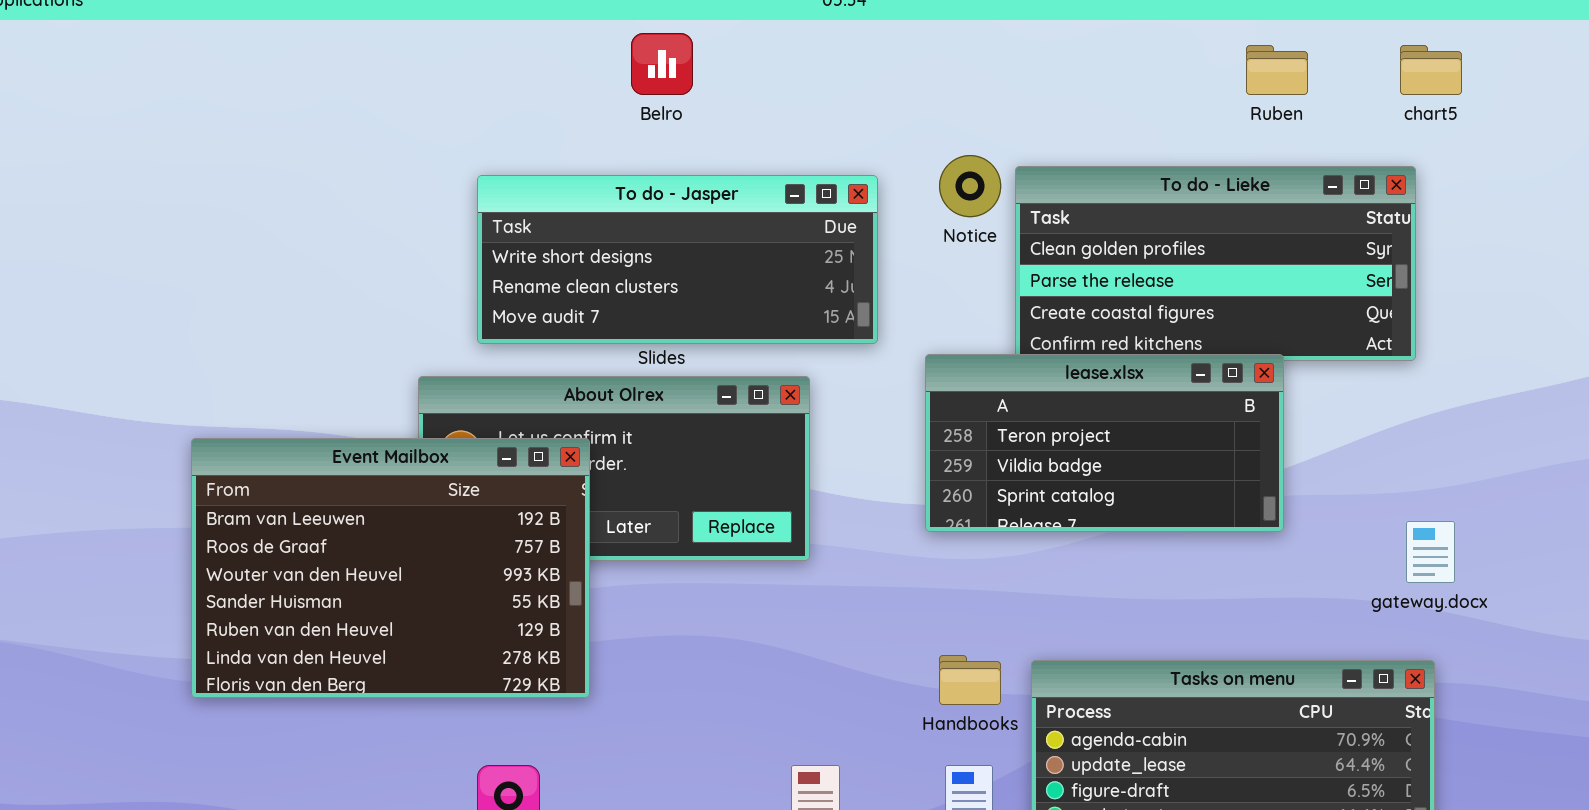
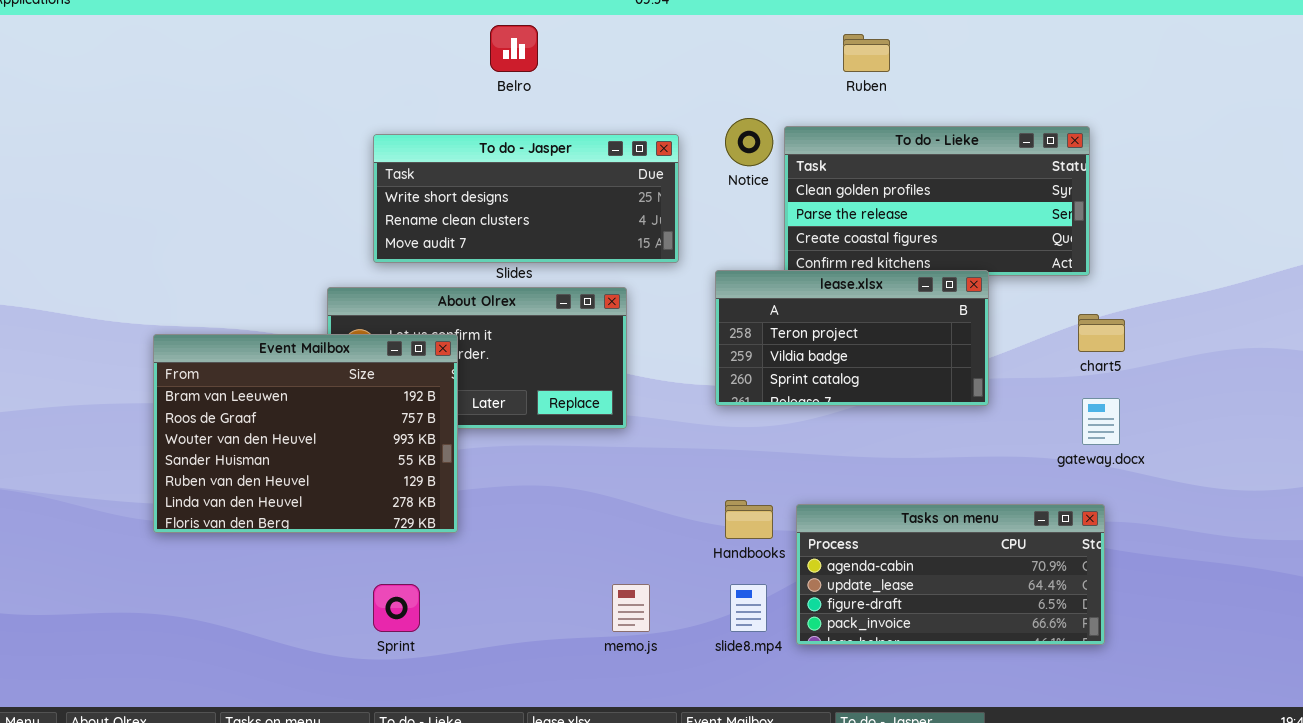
Ruben: [1246,45,1308,95] -> [843,34,890,72], moved
chart5: [1400,45,1462,95] -> [1078,314,1125,352], moved

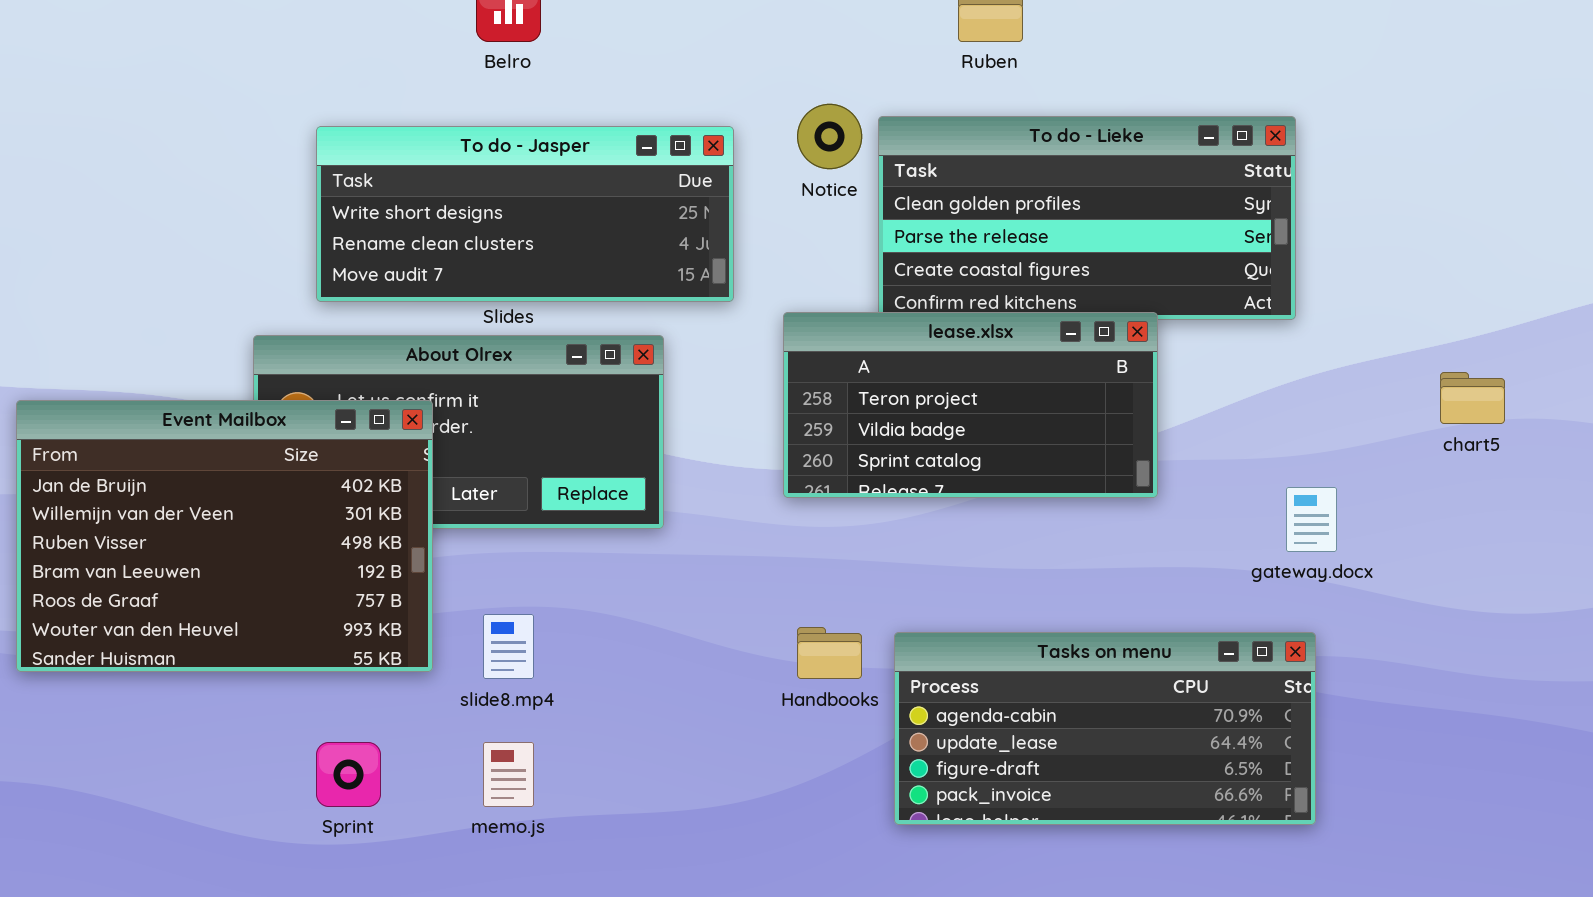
chart5: [1078,314,1125,352] -> [1440,372,1505,424], moved
Event Mailbox: [153,334,458,533] -> [16,400,433,672], scrolled up 3 rows
memo.js: [612,584,650,632] -> [483,742,534,807], moved
slide8.mp4: [730,584,767,632] -> [483,614,534,679], moved

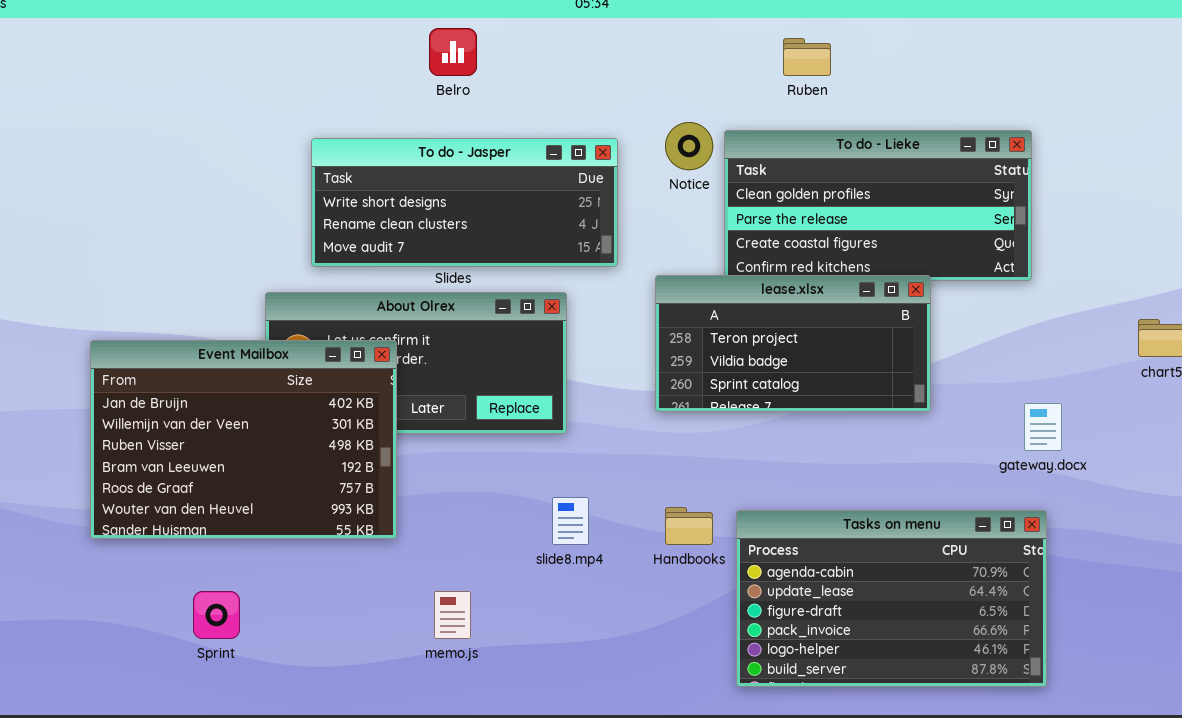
slide8.mp4: [483,614,534,679] -> [552,497,589,545], moved
Tasks on menu: [894,632,1316,825] -> [736,510,1047,687], resized
Sprint: [316,742,381,807] -> [193,591,240,639], moved

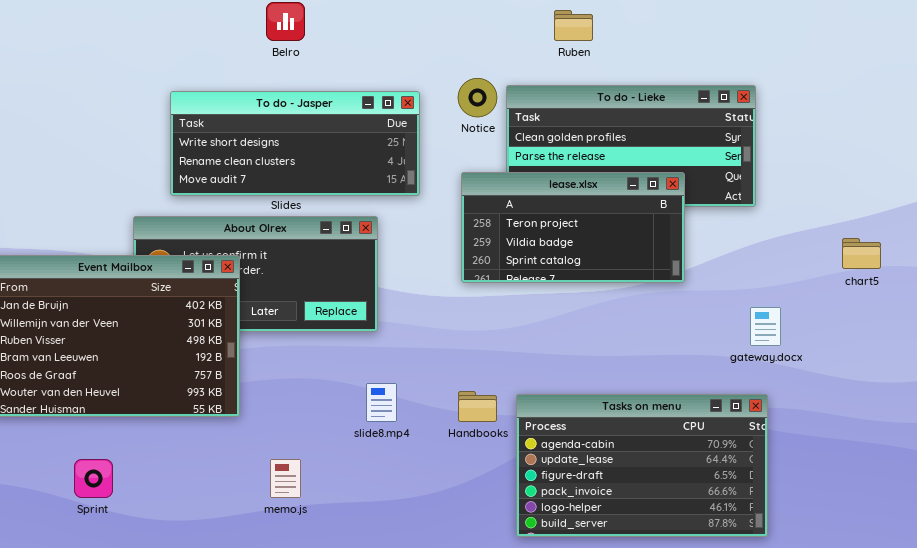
lease.xlsx: [655,275,931,412] -> [461,172,685,283], moved

